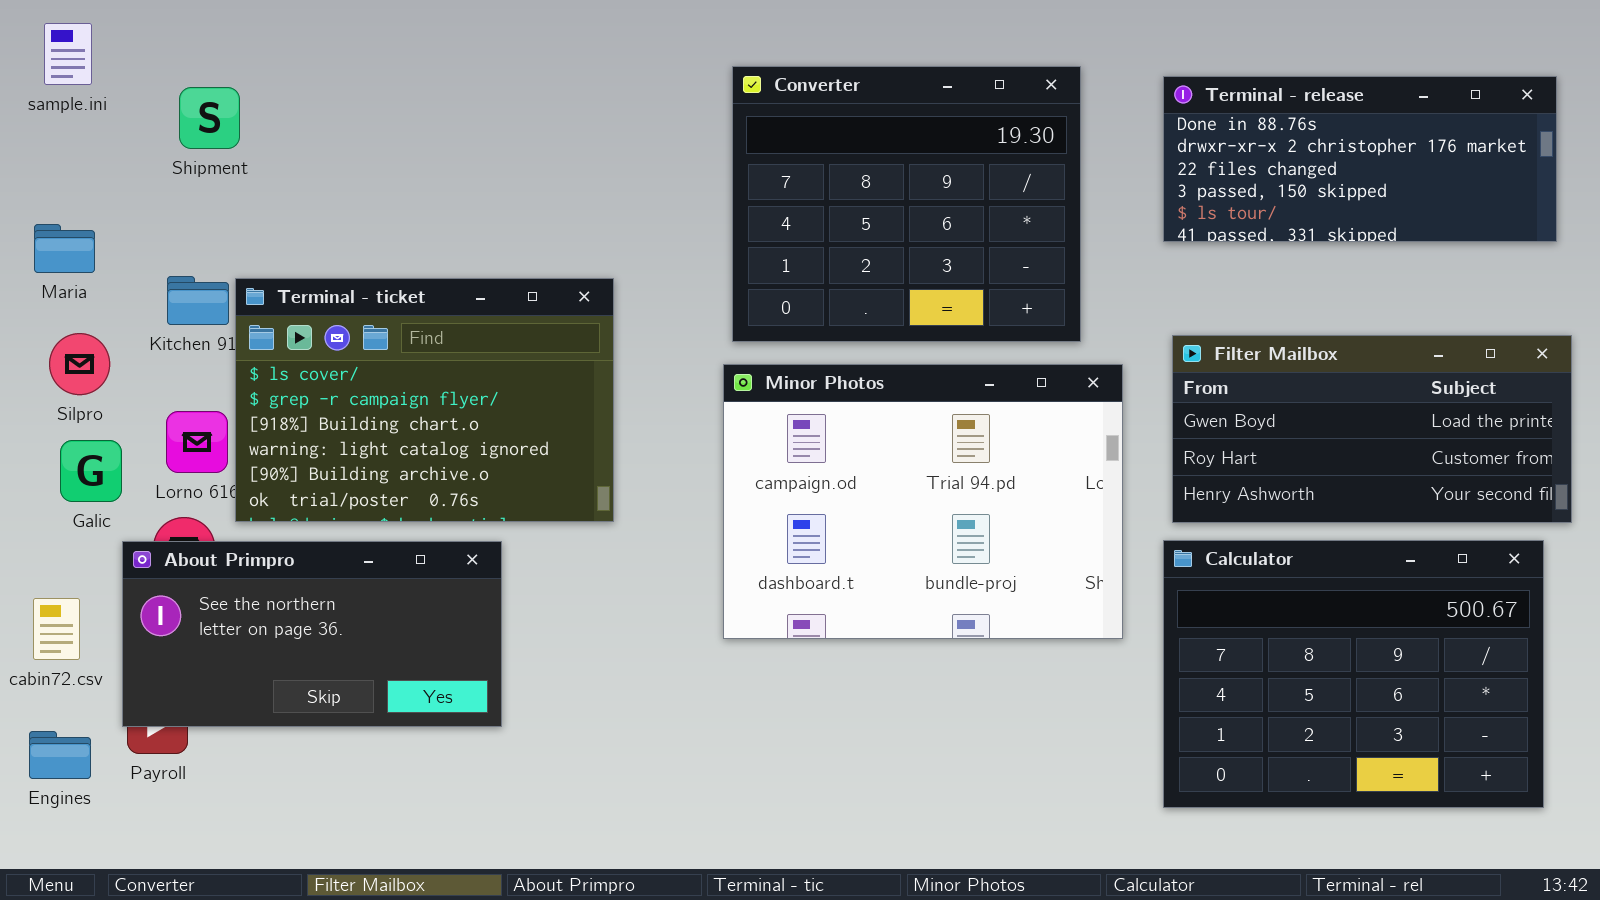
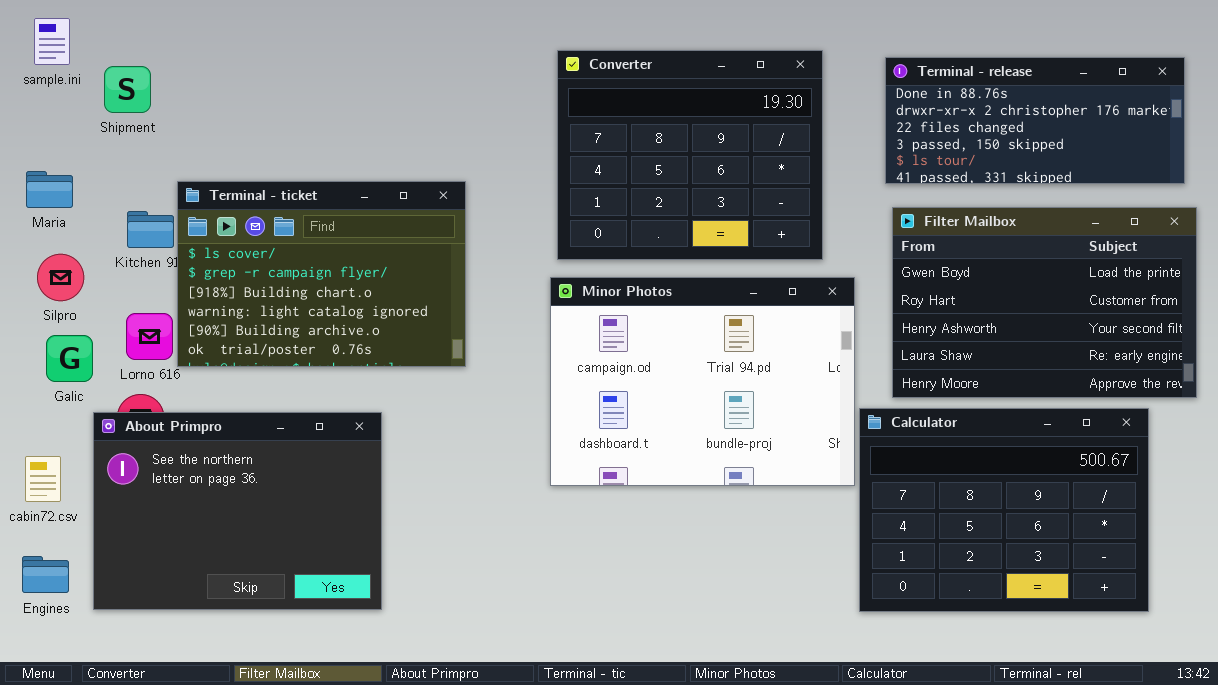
Shipment: [179,87,240,149] -> [104,66,151,113], moved
Terminal - ticket: [235,278,614,522] -> [177,181,466,367], moved
Filter Mailbox: [1172,335,1572,523] -> [892,207,1197,398], resized
Calculator: [1163,540,1544,808] -> [859,408,1149,612], moved
About Primpro: [122,541,502,727] -> [93,412,382,610], resized

